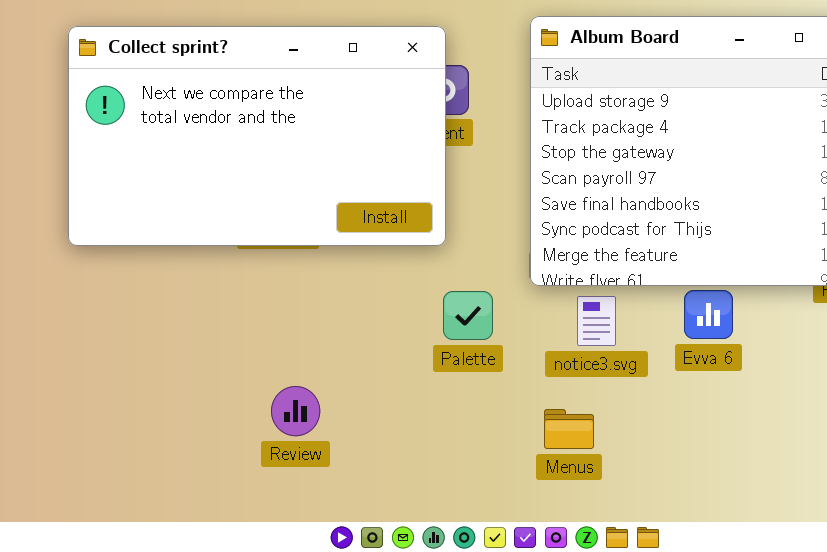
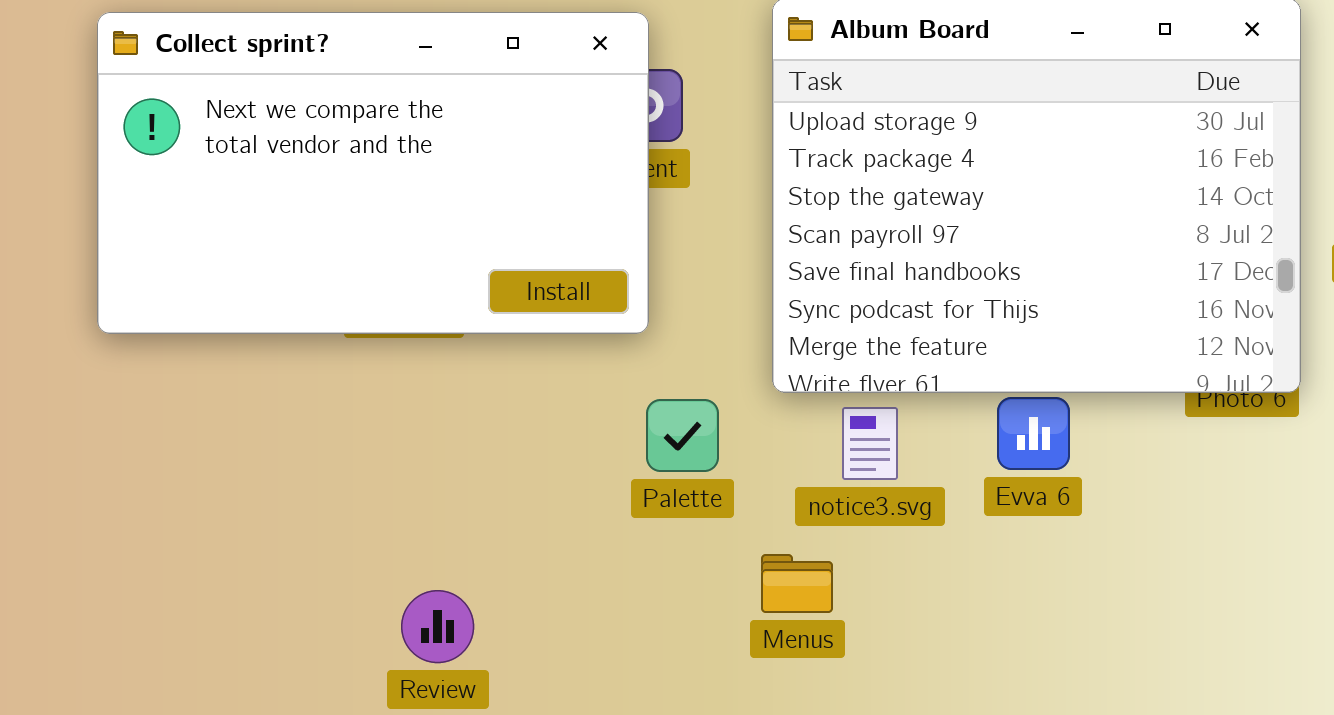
Review: [271,386,320,436] -> [401,590,474,663], moved
Menus: [544,409,594,449] -> [761,554,833,613], moved

